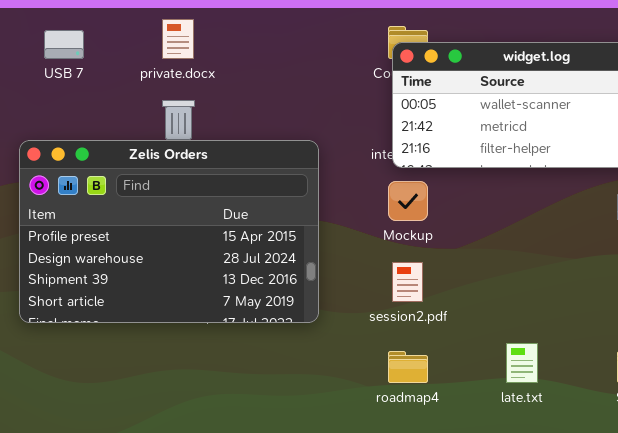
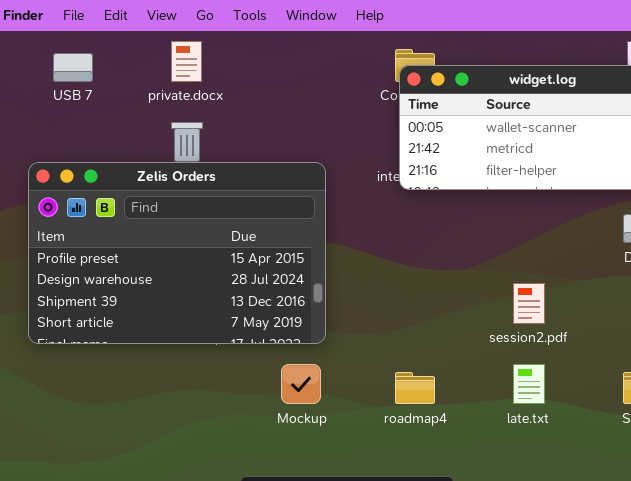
Mockup: [388,181,428,221] -> [281,364,321,404], moved
session2.pdf: [392,262,423,302] -> [513,283,545,324], moved

